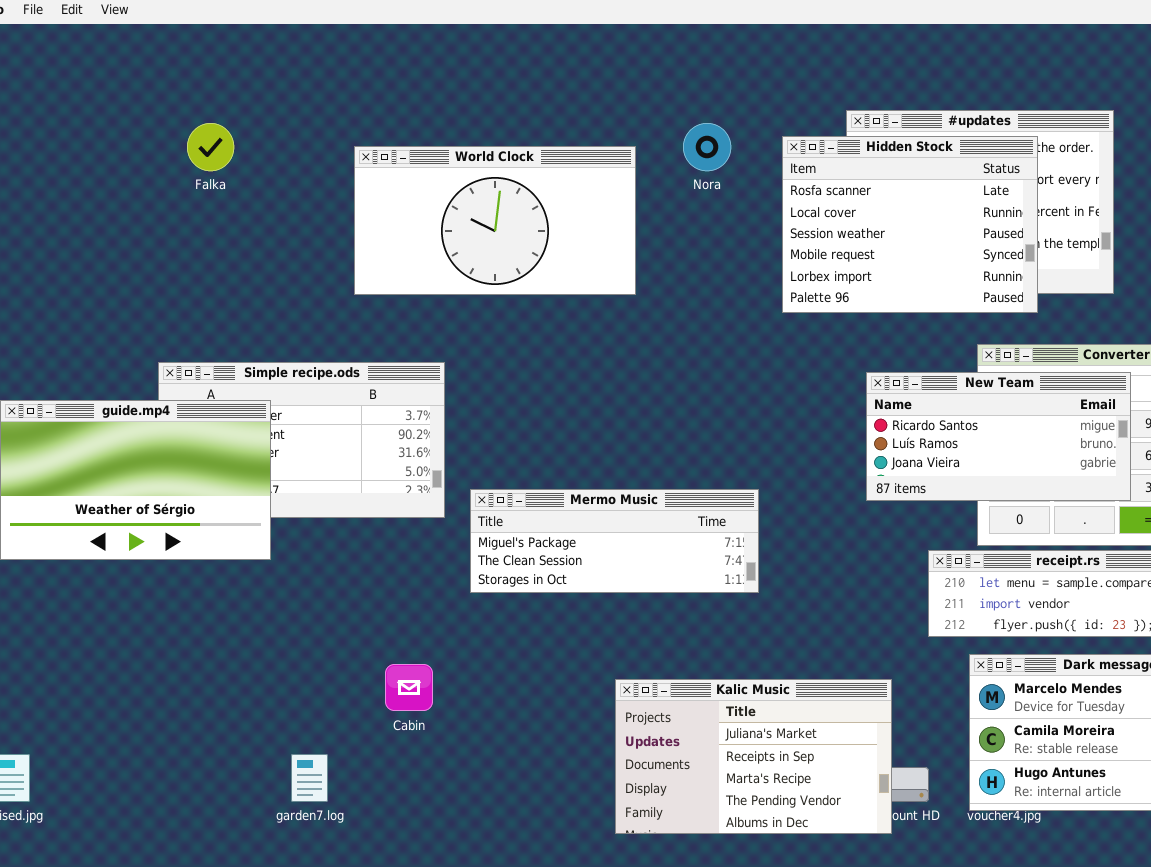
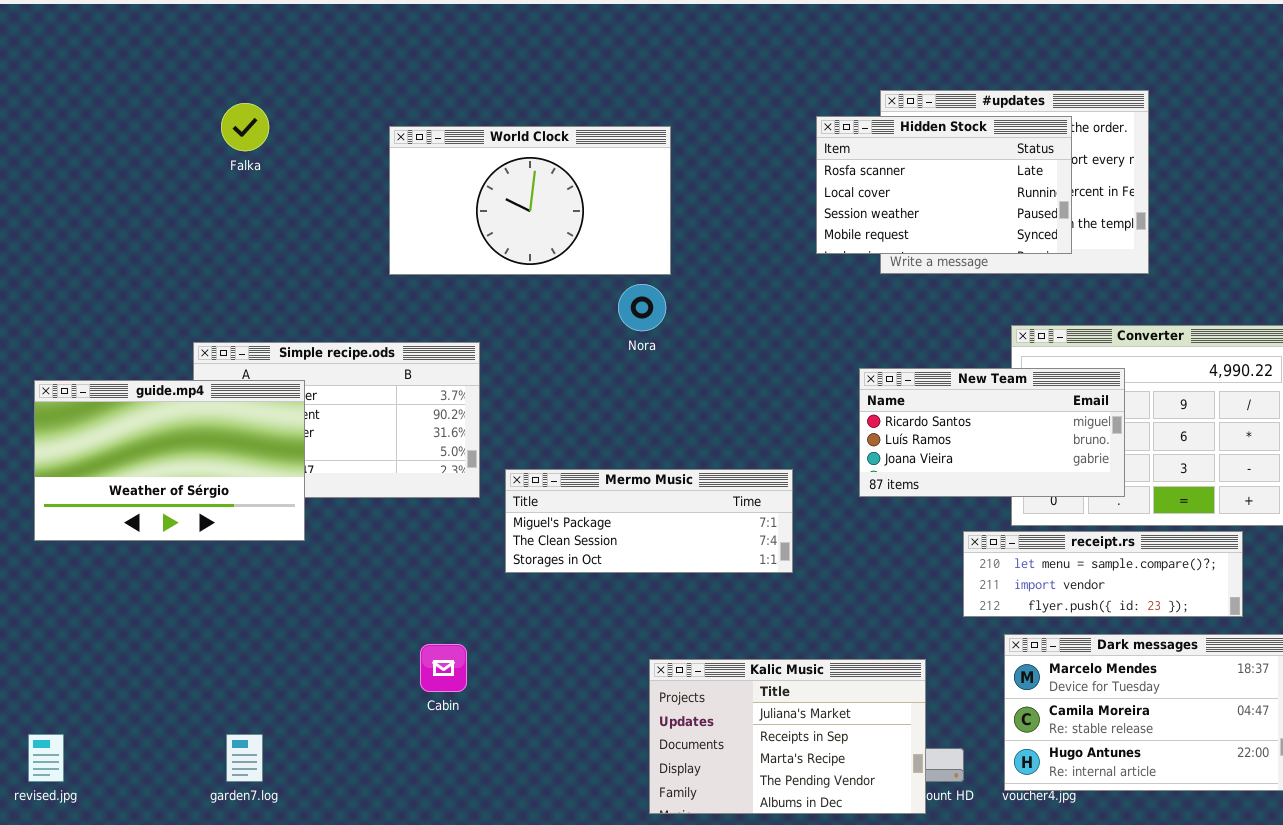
Nora: [683,123,731,171] -> [618,284,666,331], moved
Hidden Stock: [782,136,1038,313] -> [816,116,1072,254], resized
New Team: [866,372,1131,501] -> [859,368,1125,497], moved
garden7.log: [291,754,328,802] -> [226,734,263,782], moved

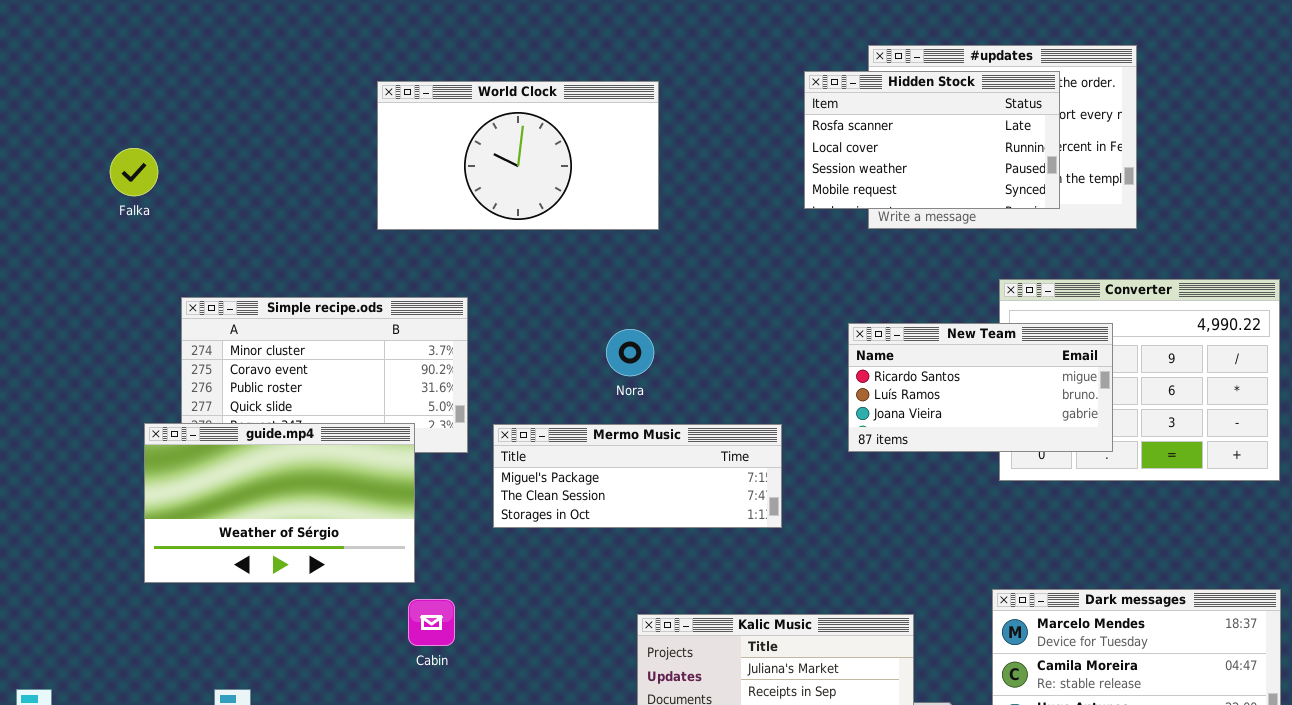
Falka: [221,103,269,151] -> [110,148,158,196], moved
Nora: [618,284,666,331] -> [606,329,654,376], moved
guide.mp4: [34,380,305,541] -> [144,423,415,583], moved
receipt.rs: [963,531,1243,617] -> none, closed

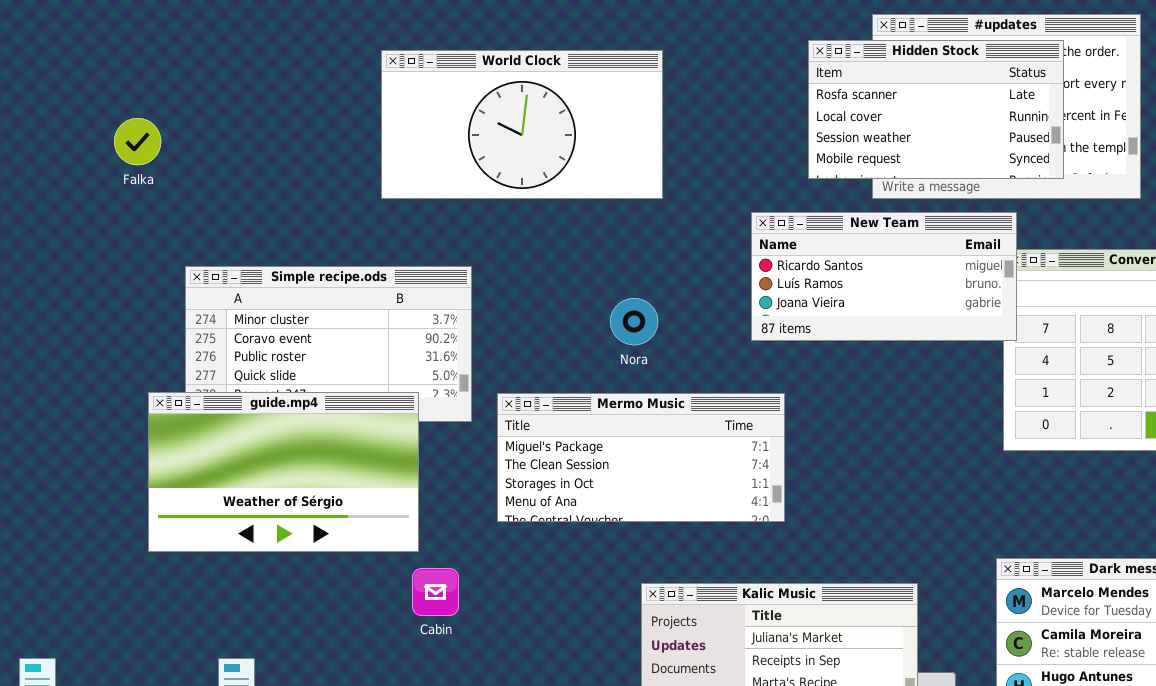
New Team: [848,323,1113,452] -> [751,212,1017,341], moved
Mermo Music: [493,424,782,528] -> [497,393,785,522], resized

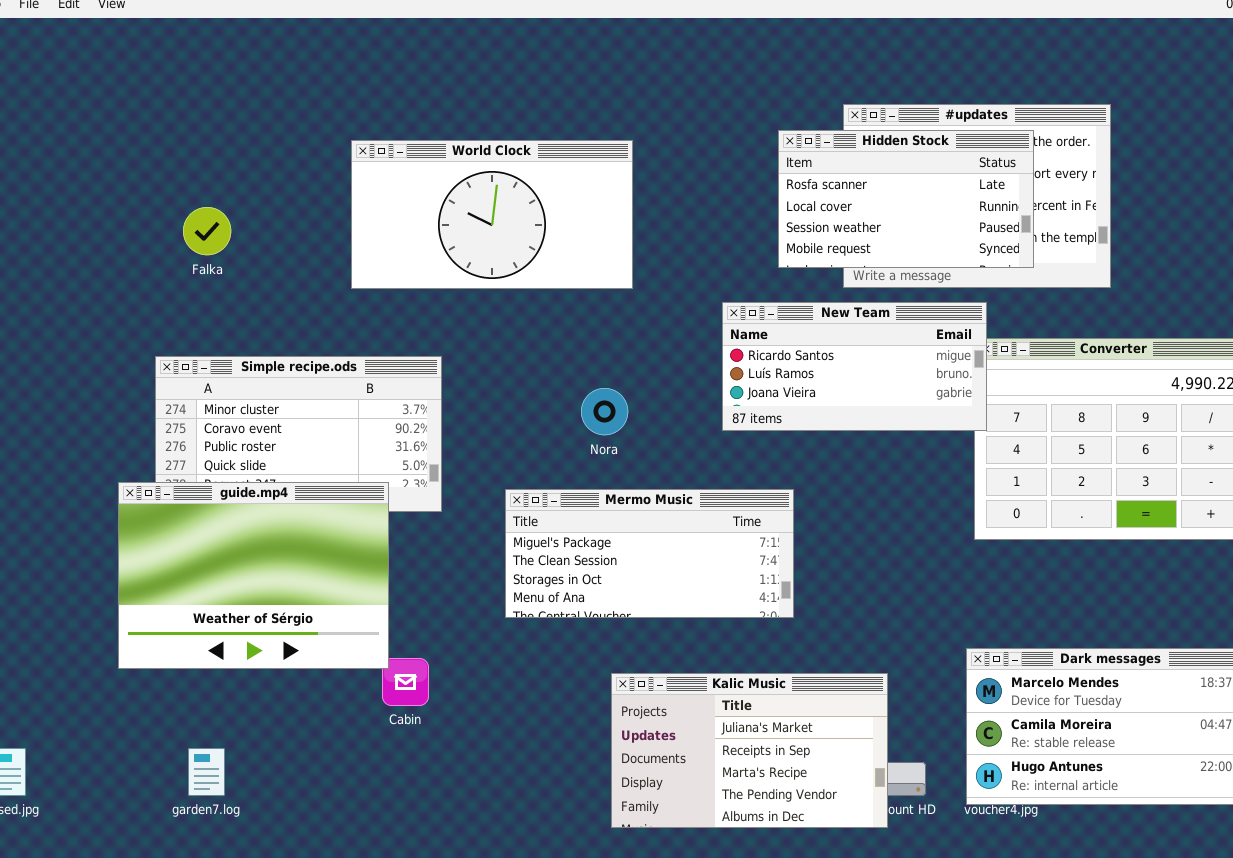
Falka: [114,118,161,165] -> [183,207,231,255], moved
guide.mp4: [148,392,419,552] -> [118,482,389,669], resized
Mermo Music: [497,393,785,522] -> [505,489,794,618], moved

